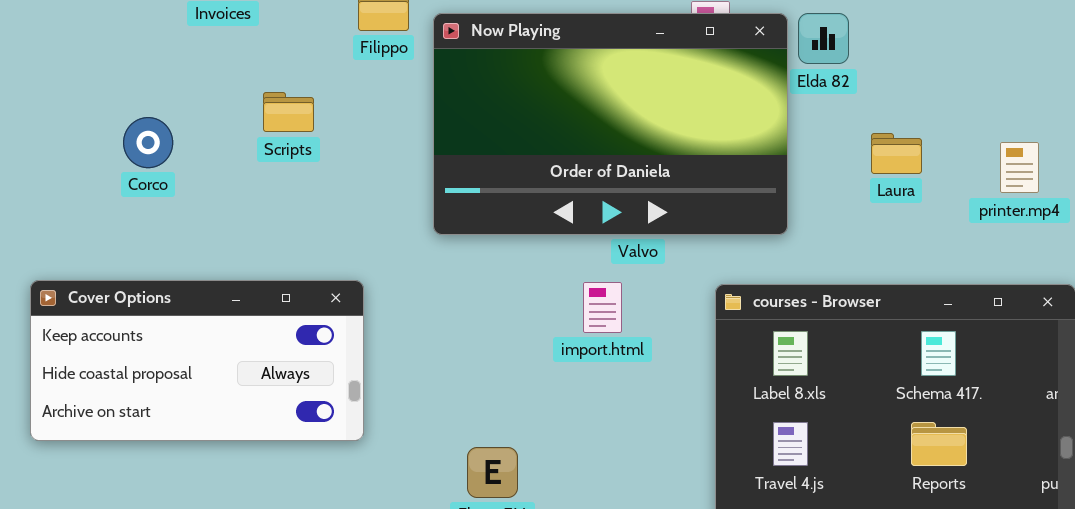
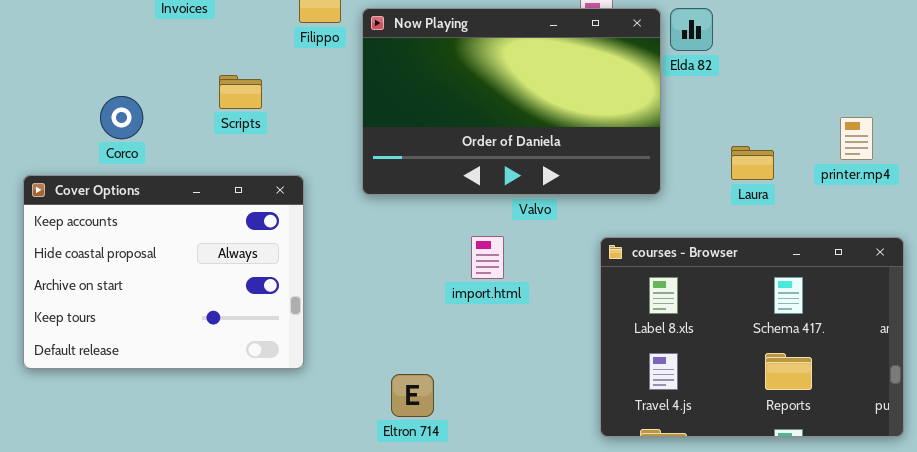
Laura: [871,133,922,174] -> [731,146,774,180], moved
Cover Options: [30,280,364,441] -> [23,175,304,369], resized
import.html: [583,282,622,333] -> [471,236,504,279], moved

